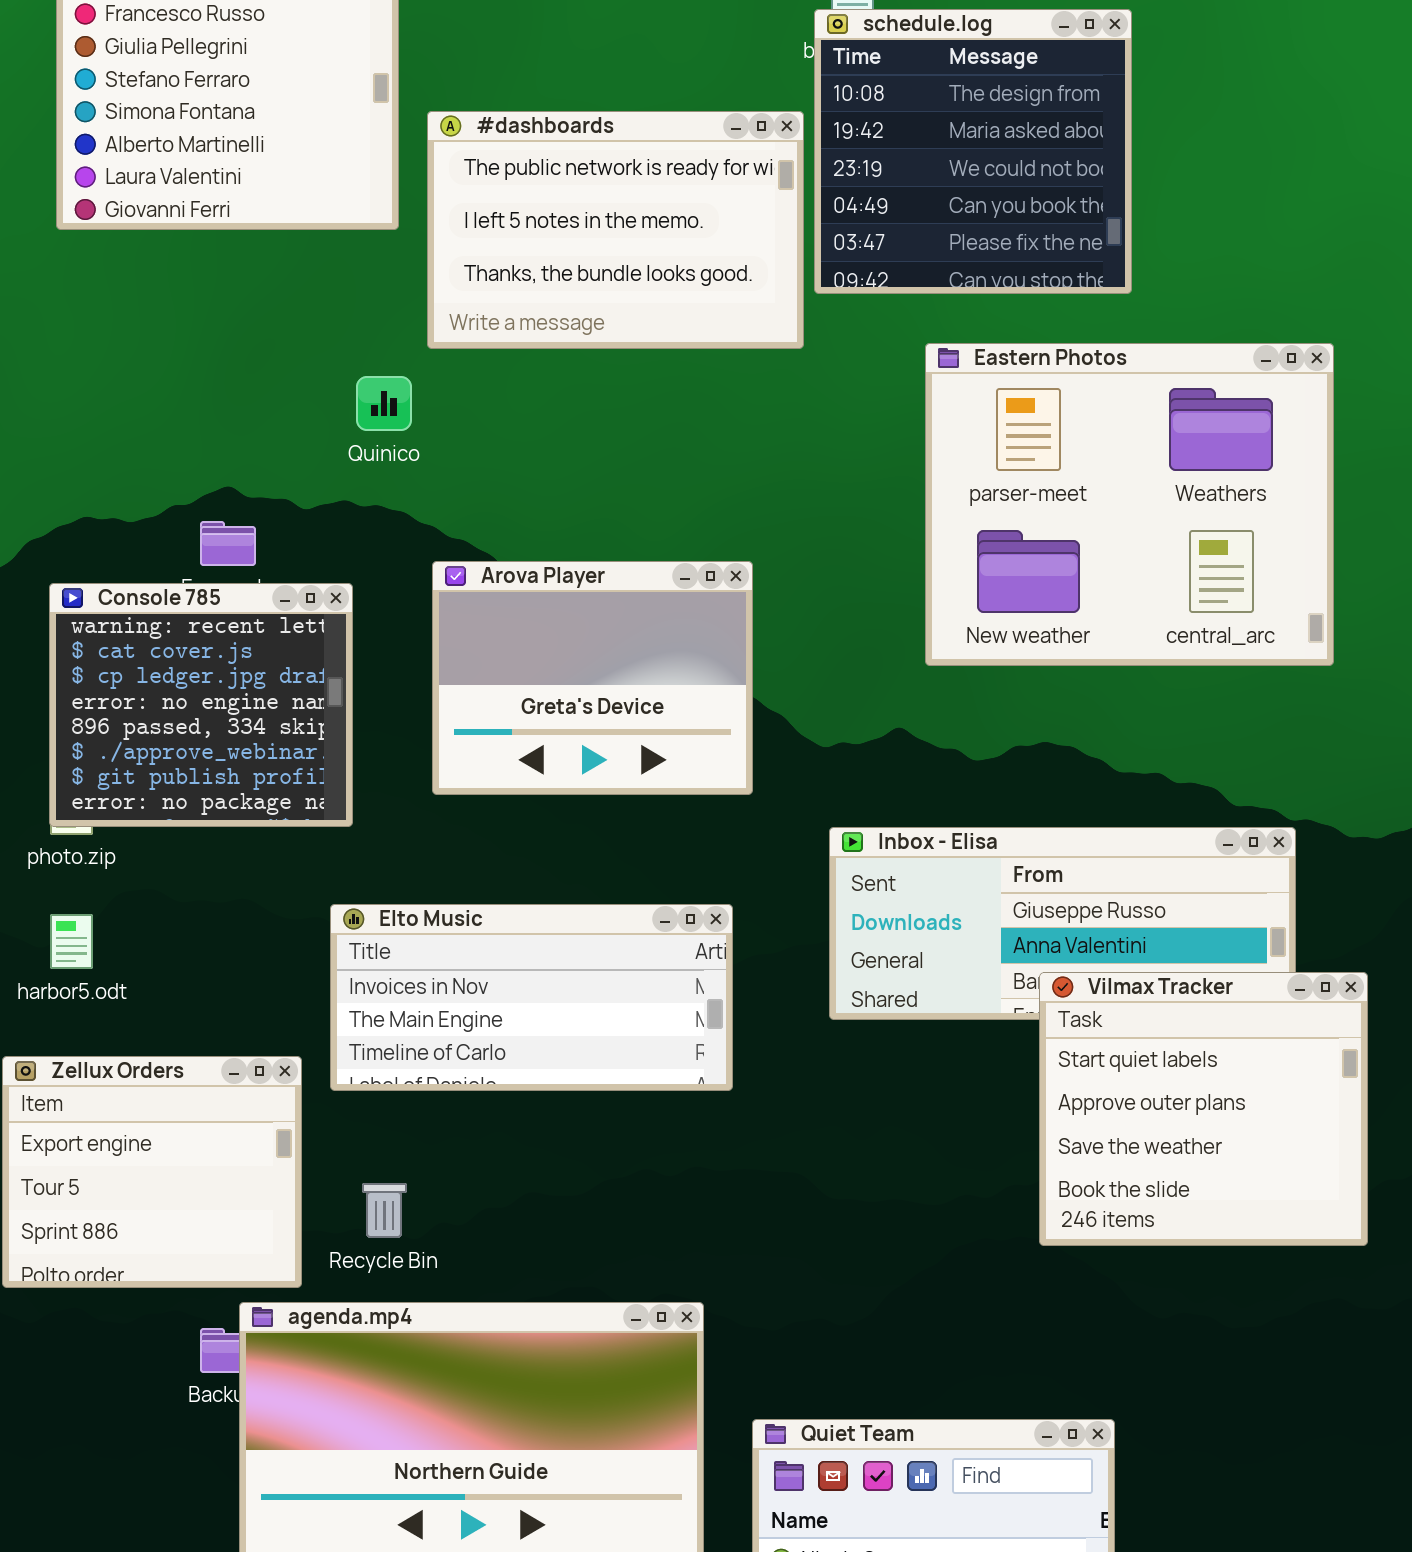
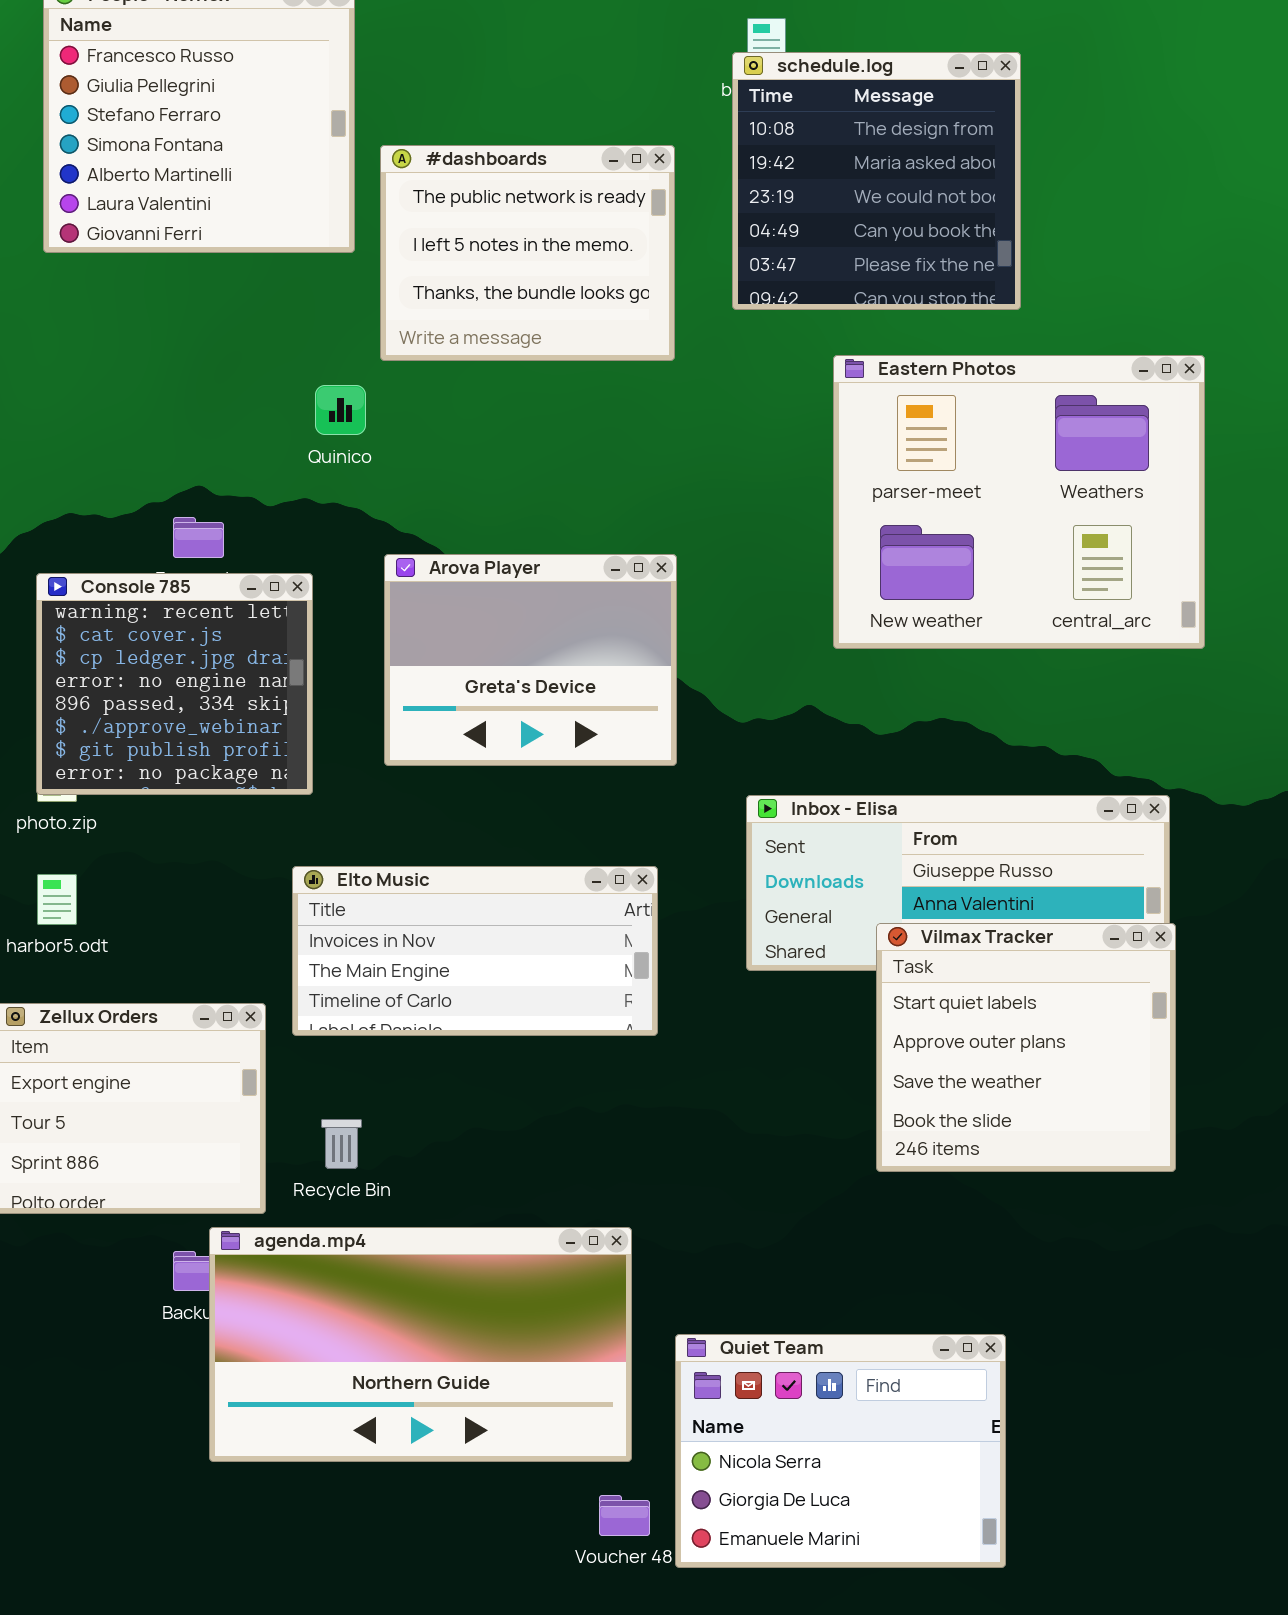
#dashboards: [427,111,804,349] -> [380,145,675,361], resized
Vilmax Tracker: [1039,972,1368,1246] -> [876,923,1176,1172], moved

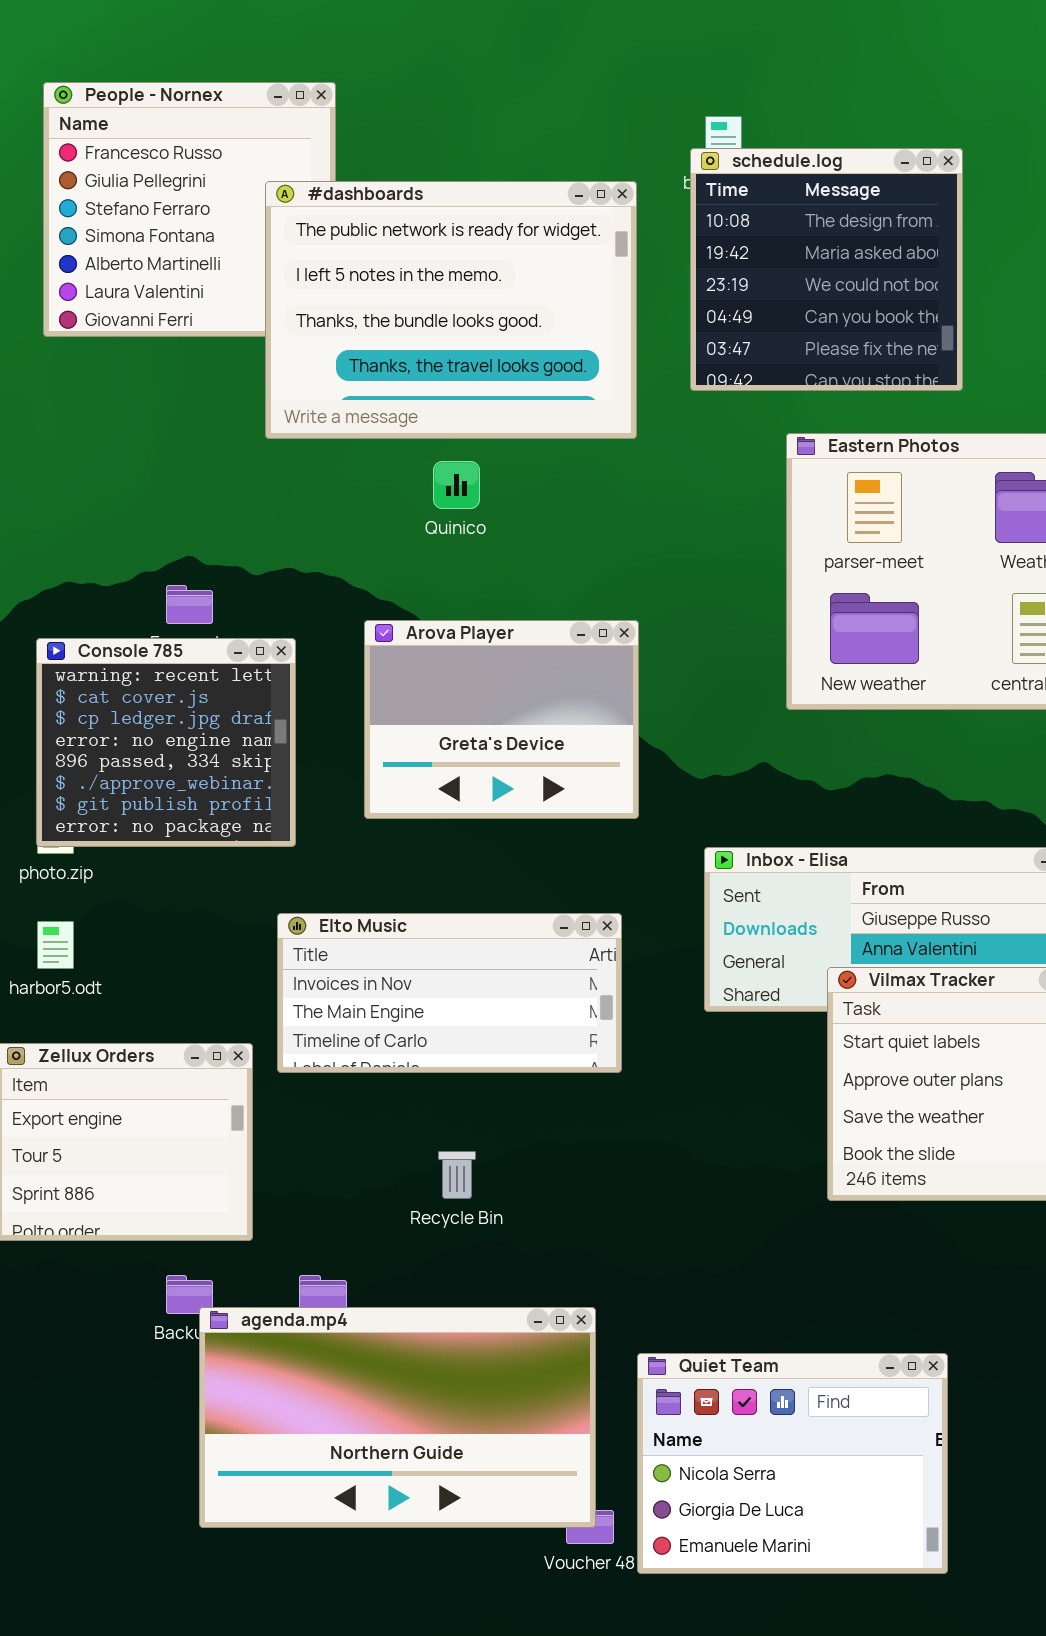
#dashboards: [380,145,675,361] -> [265,181,637,439], resized
Quinico: [315,385,366,435] -> [433,461,480,509], moved
Recycle Bin: [321,1119,362,1169] -> [438,1151,476,1199], moved
agenda.mp4: [209,1227,632,1462] -> [199,1307,596,1528], moved

